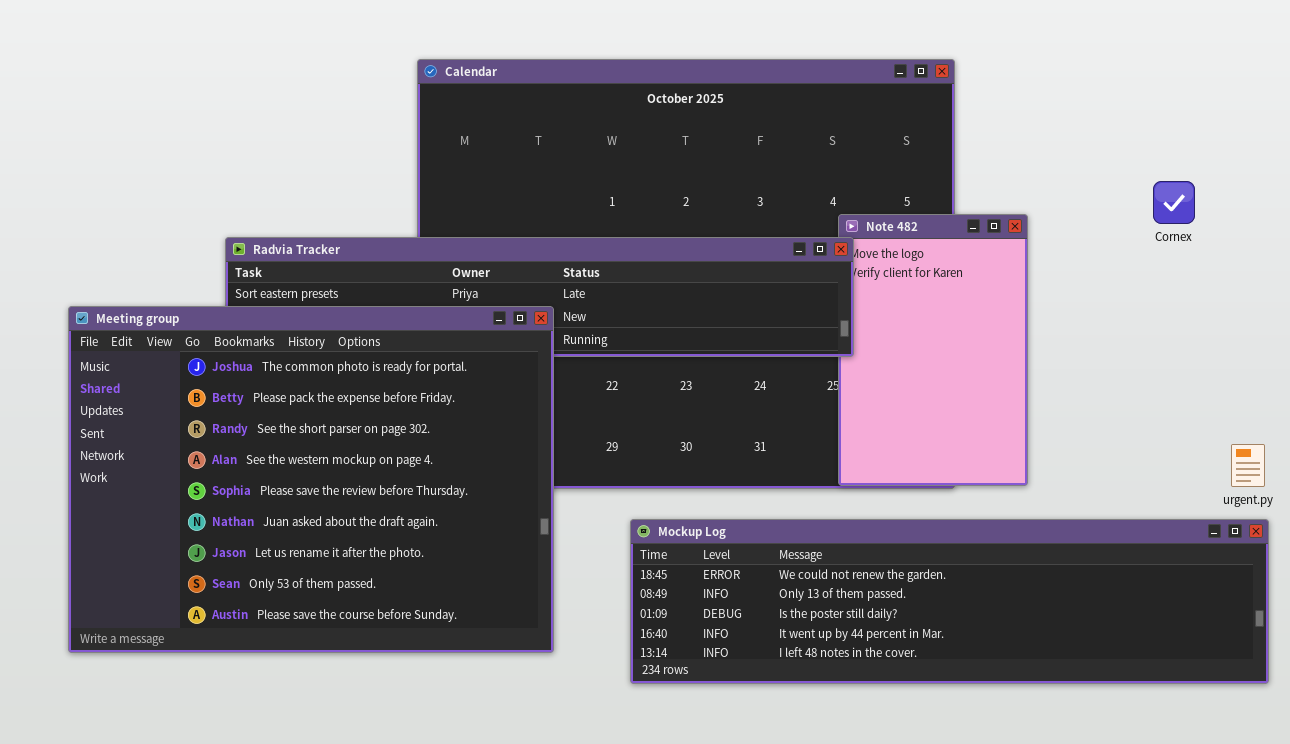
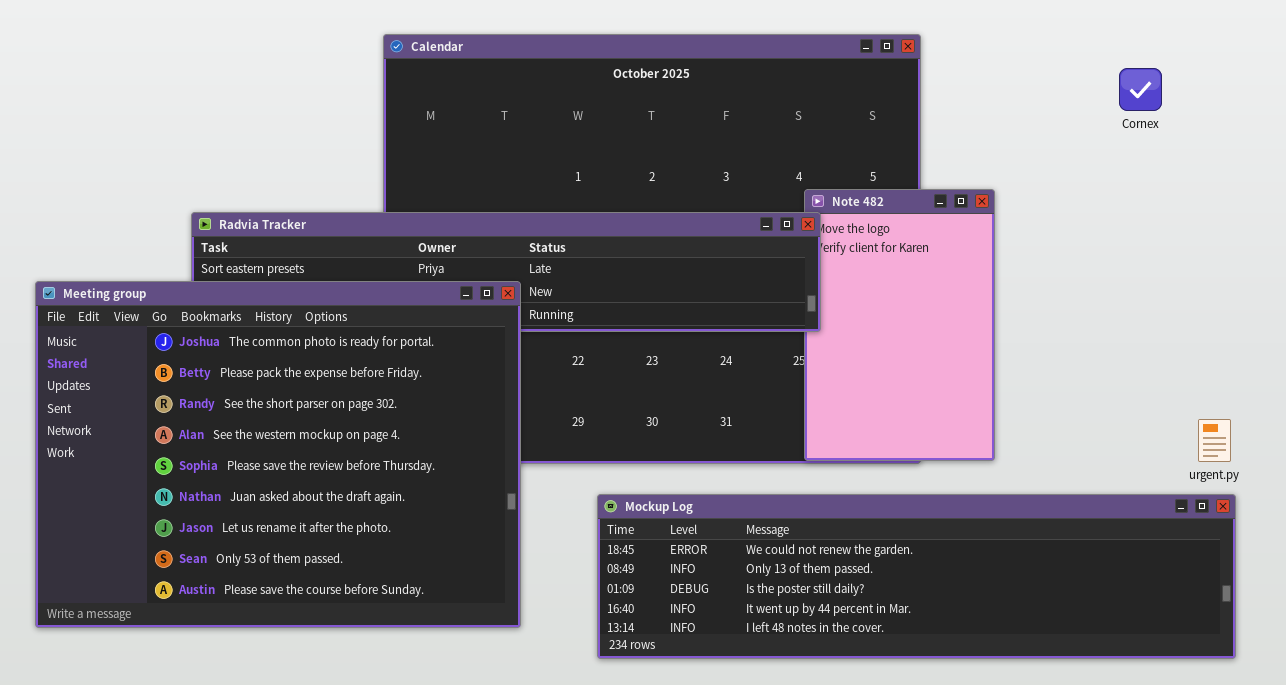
Cornex: [1153,181,1195,224] -> [1119,68,1162,111], moved

